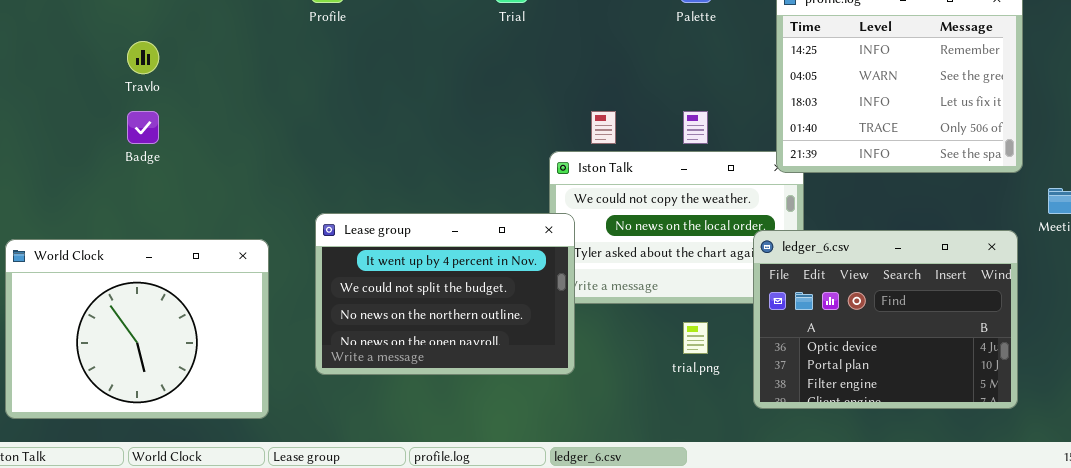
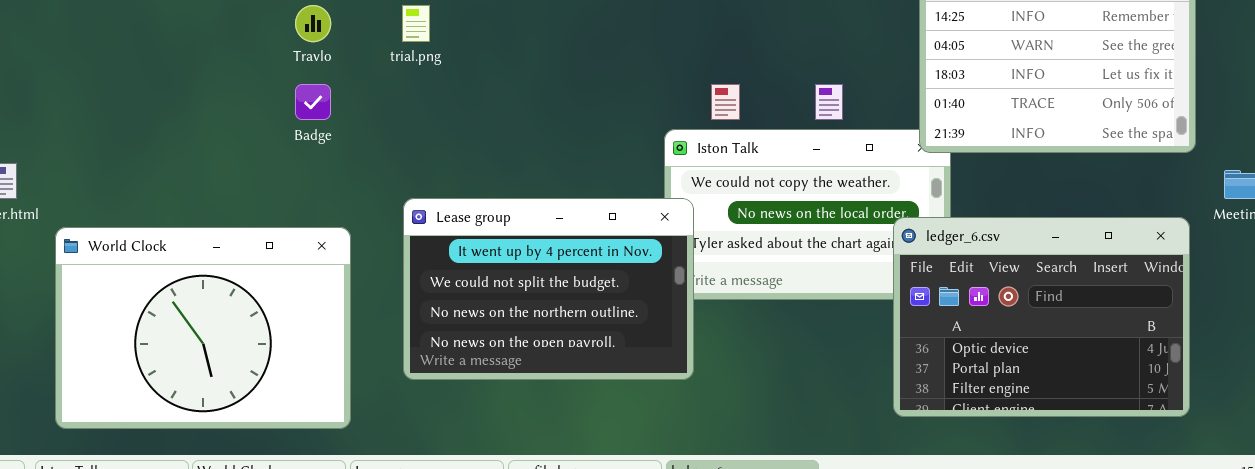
Travlo: [127,41,159,74] -> [295,5,331,42], moved
Badge: [127,111,159,144] -> [295,84,331,120], moved
trial.png: [683,322,708,354] -> [402,5,430,42], moved

